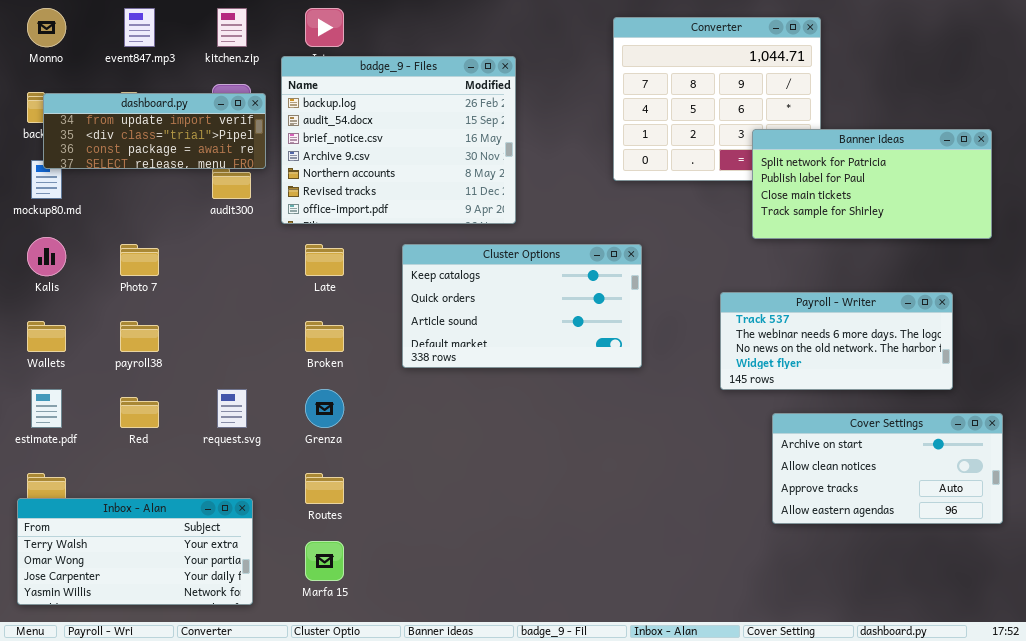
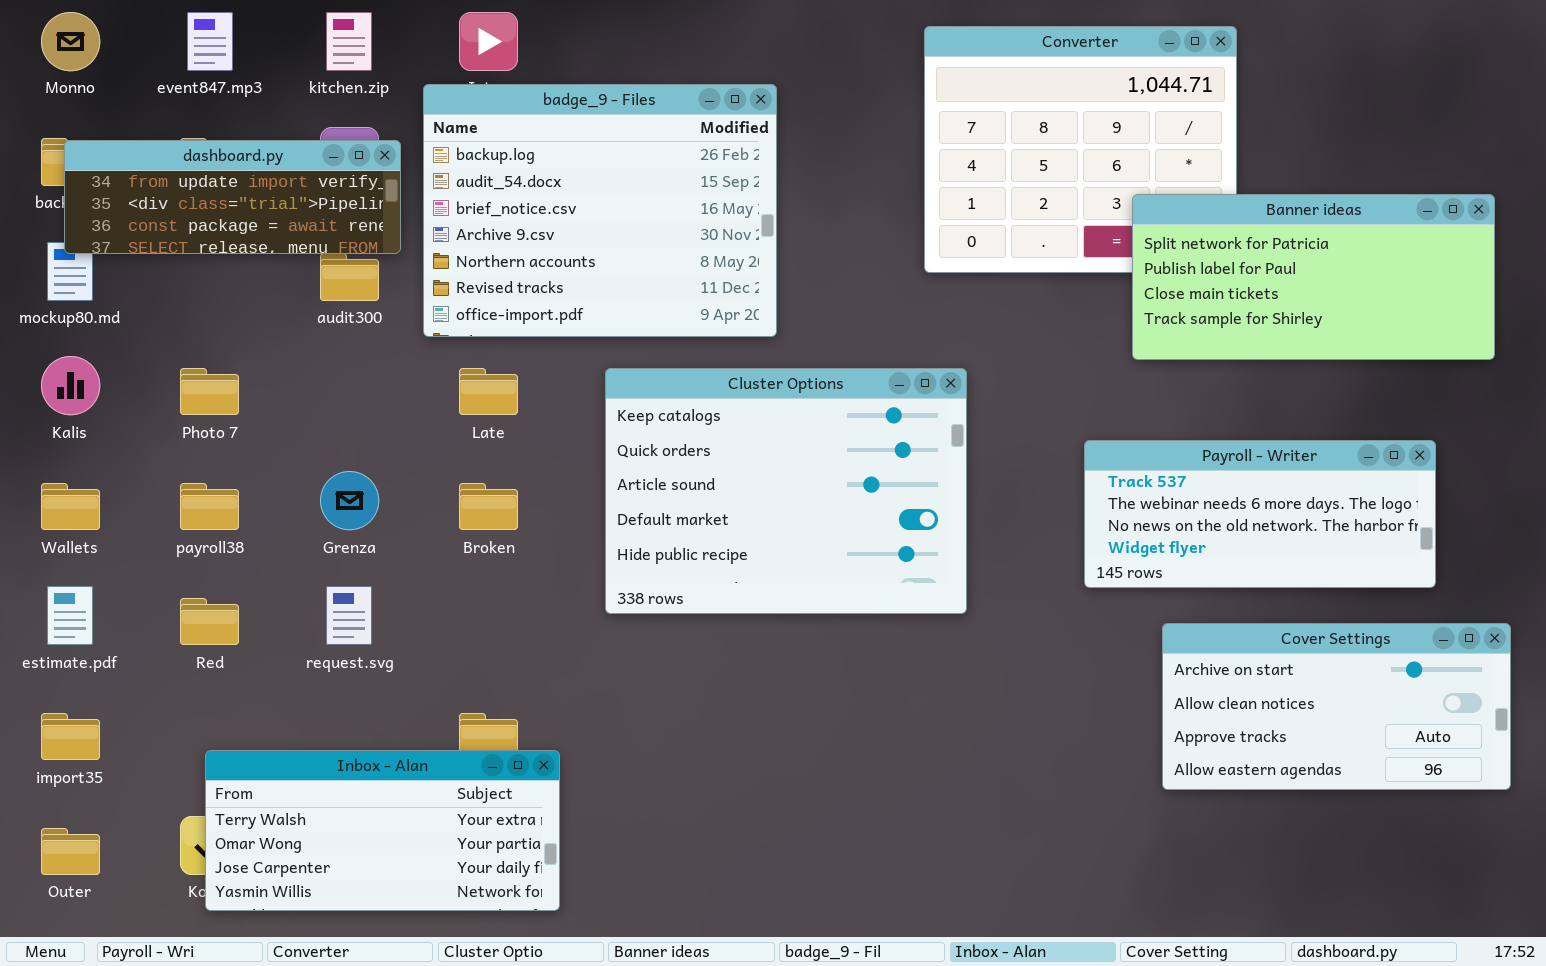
Cluster Options: [402,244,642,368] -> [605,368,967,614], resized
Grenza: [305,389,344,428] -> [320,471,379,530], moved
Inbox - Alan: [17,498,253,605] -> [205,750,560,911], moved

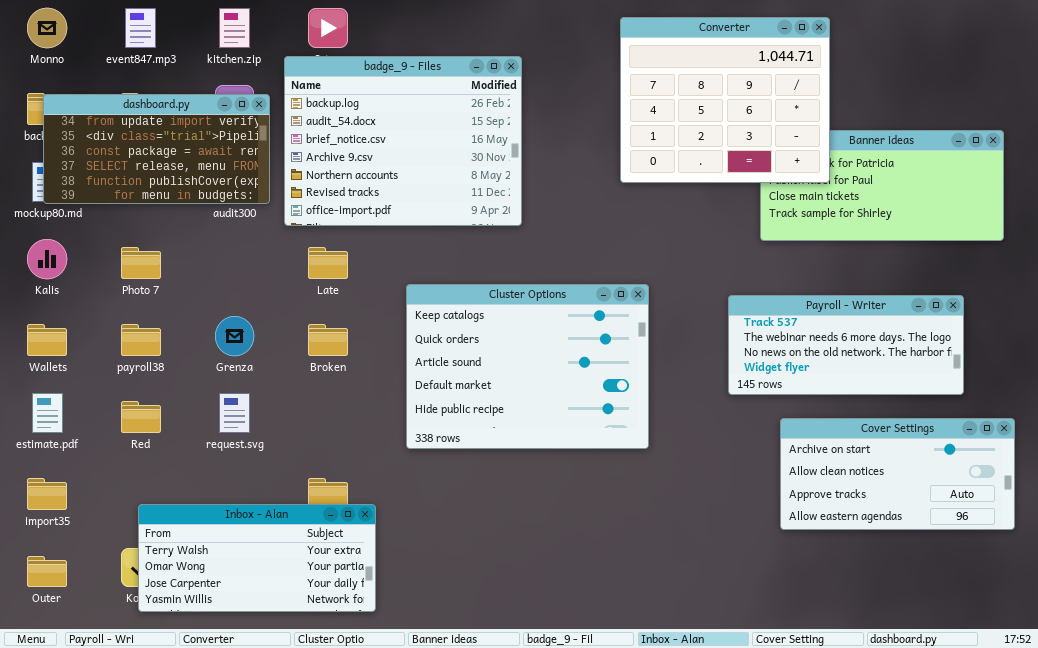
Converter: [924,26,1237,273] -> [620,17,830,183], raised
dashboard.py: [64,140,401,254] -> [43,94,270,204], resized
Cluster Options: [605,368,967,614] -> [406,284,649,449], moved

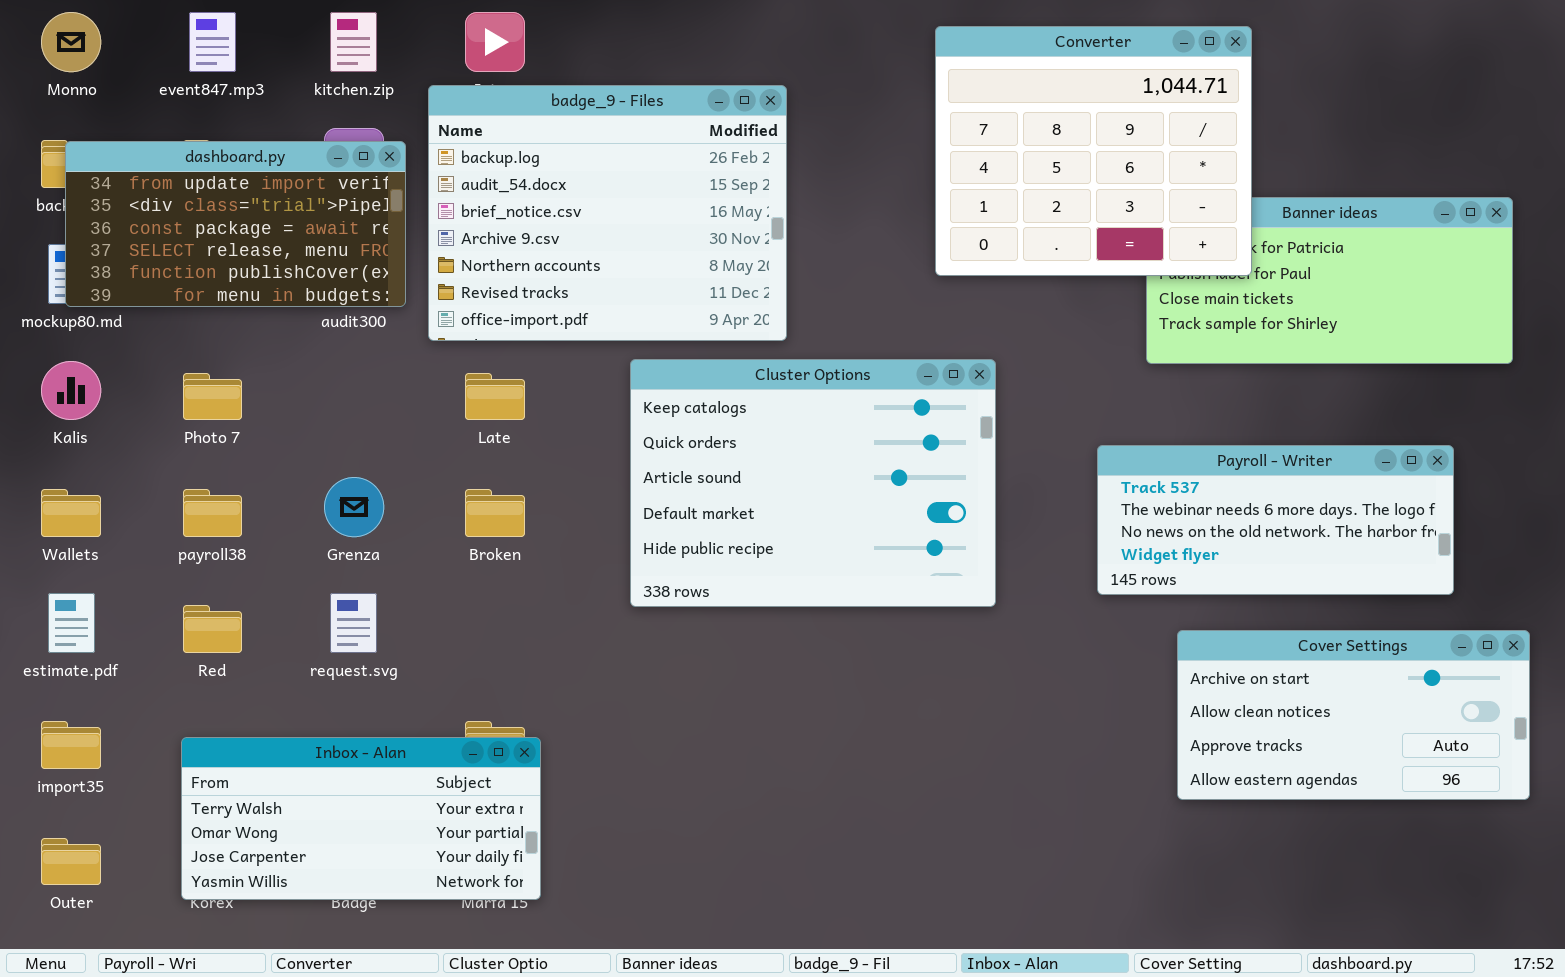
Cluster Options: [406,284,649,449] -> [630,359,996,607], moved
Inbox - Alan: [138,504,376,612] -> [181,737,541,900], moved

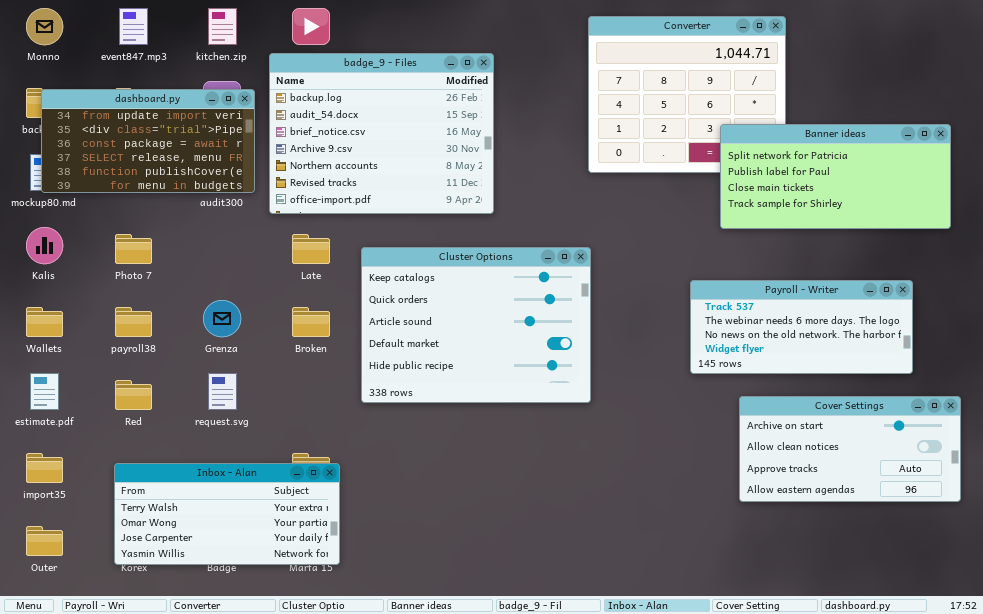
Banner ideas: [1146,197,1513,364] -> [720,124,951,229], raised
Cluster Options: [630,359,996,607] -> [361,247,591,403], moved

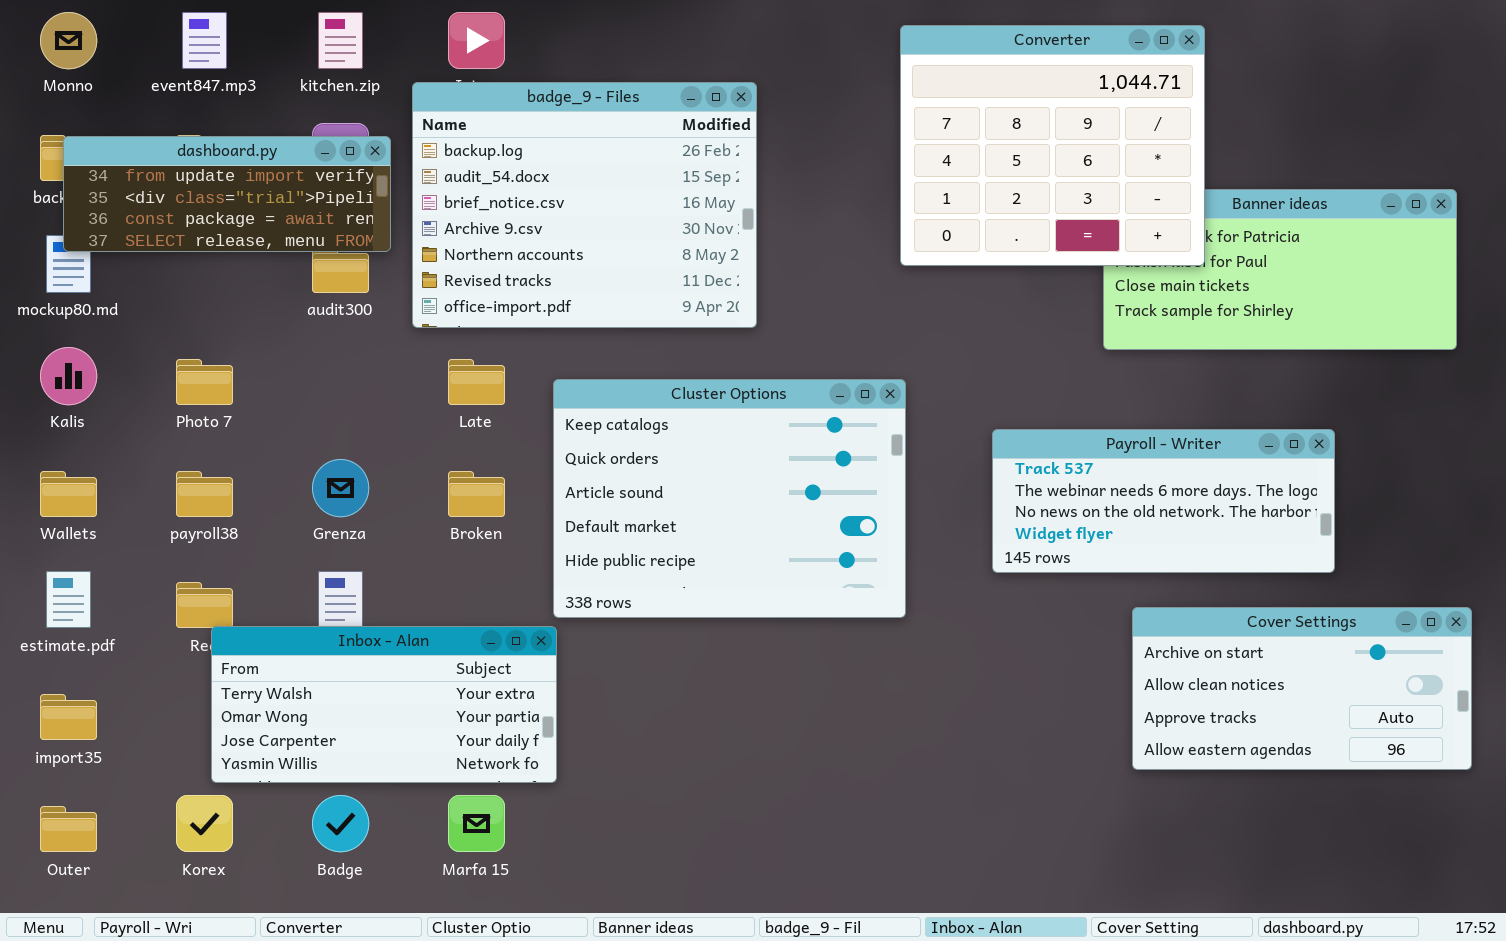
Converter: [588,16,786,173] -> [900,25,1205,266], raised
dashboard.py: [41,89,255,193] -> [63,136,391,252], resized
Payroll - Writer: [690,280,913,374] -> [992,429,1335,573], moved
Inbox - Alan: [114,463,340,565] -> [211,626,557,783], moved

